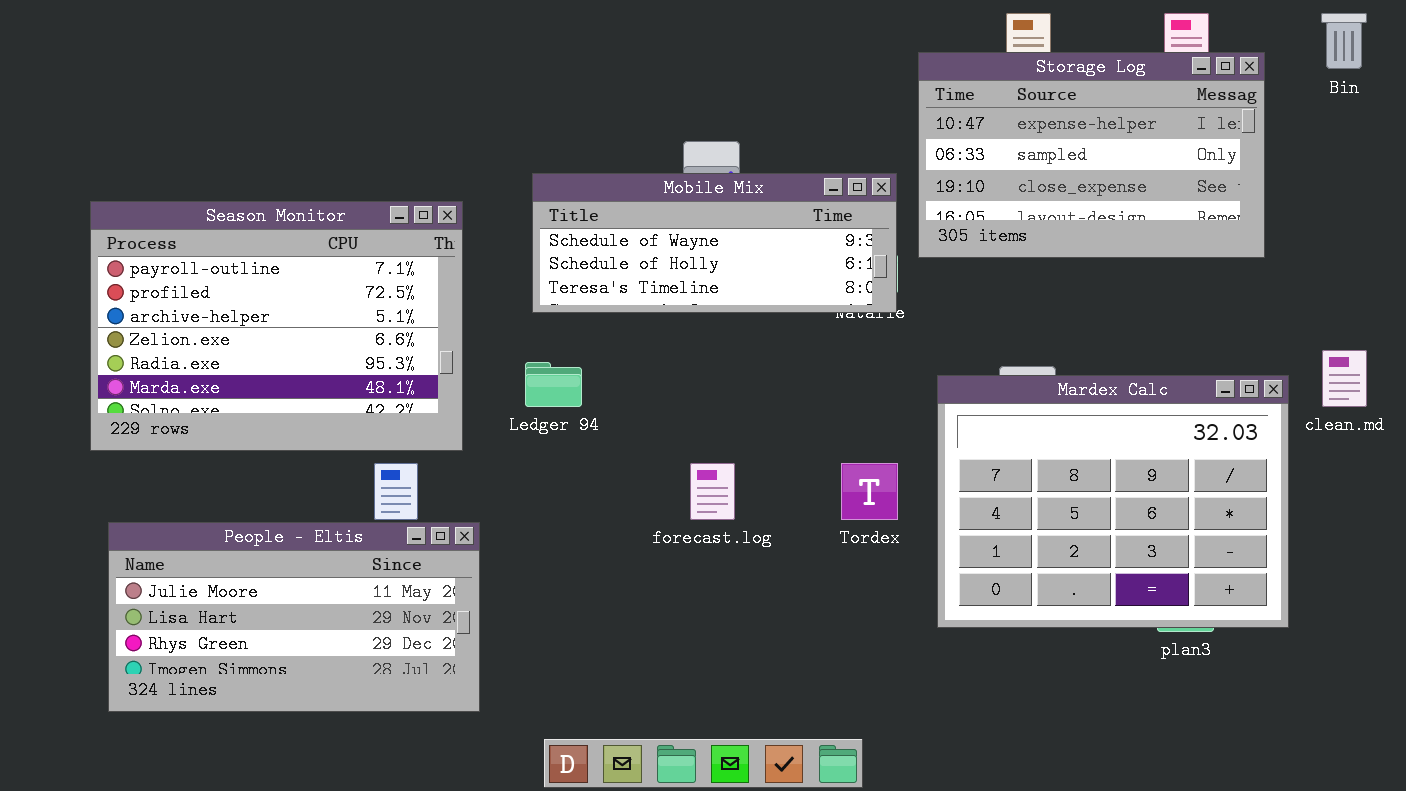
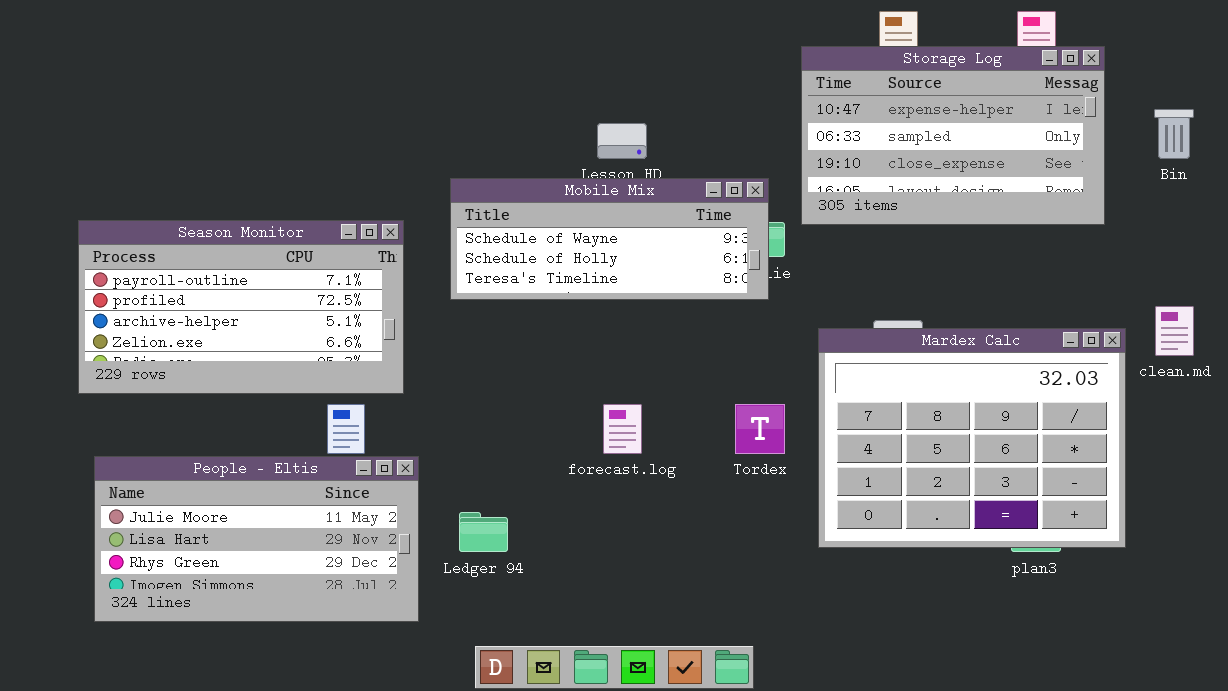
Bin: [1321,13,1367,69] -> [1154,109,1194,159], moved
Mobile Mix: [532,173,897,313] -> [450,178,769,300], moved
Season Monitor: [90,201,463,451] -> [78,220,404,394], resized
Ledger 94: [525,362,582,407] -> [459,512,508,552], moved

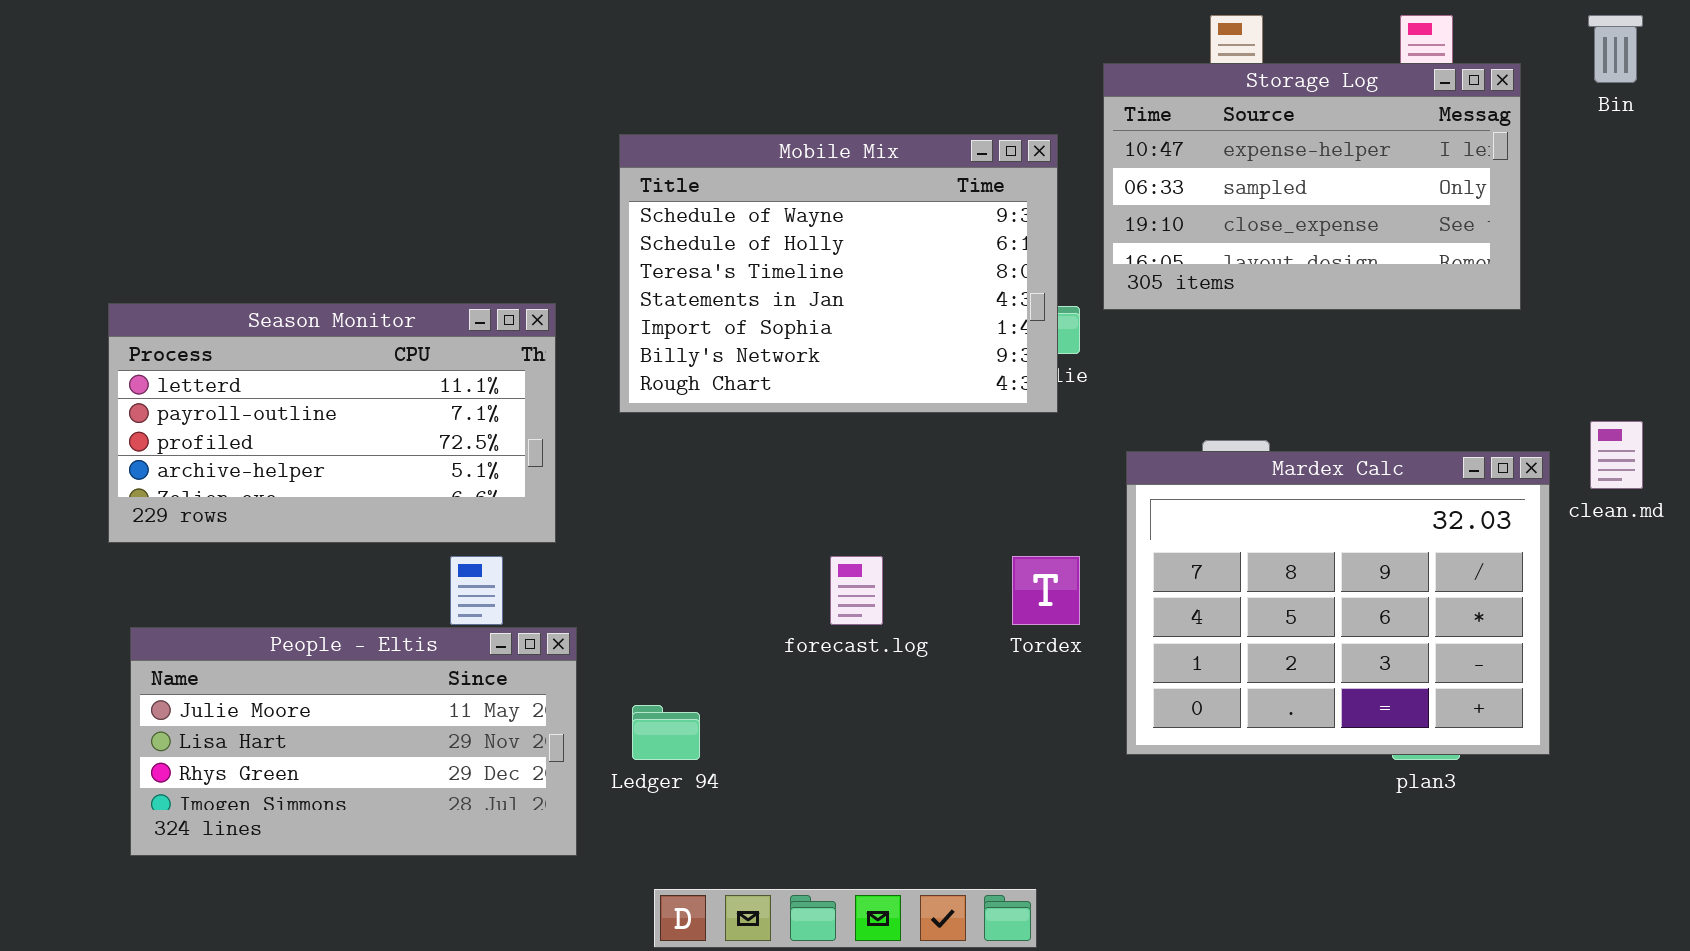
Bin: [1154,109,1194,159] -> [1588,15,1643,83], moved
Mobile Mix: [450,178,769,300] -> [619,134,1058,413], resized
Season Monitor: [78,220,404,394] -> [108,303,556,543], scrolled up 1 row

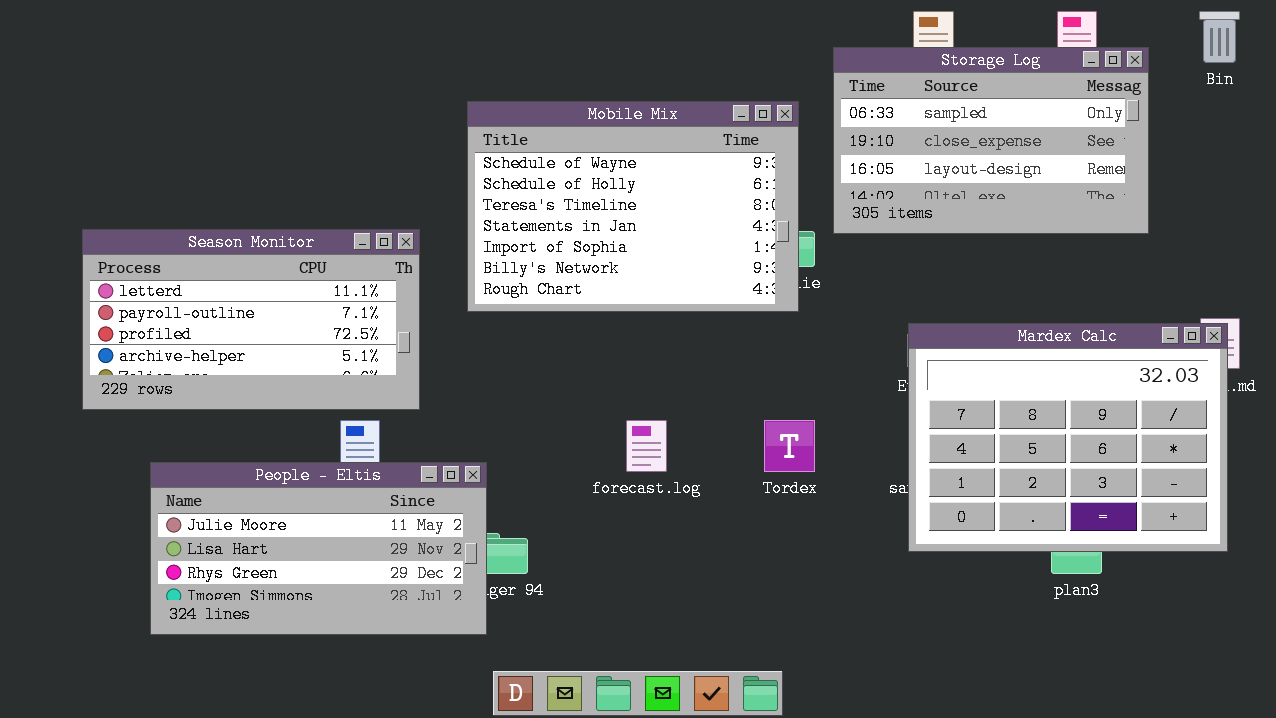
Storage Log: [1103,63,1521,310] -> [833,47,1149,234], scrolled down 1 row
Mardex Calc: [1126,451,1550,755] -> [908,323,1228,552], moved
People - Eltis: [130,627,577,856] -> [150,462,487,635], moved

